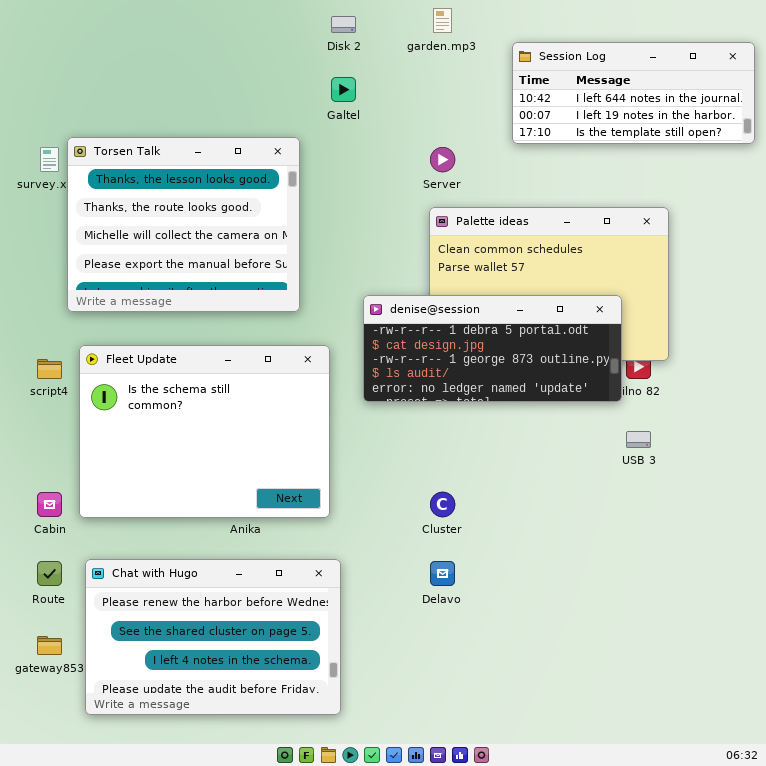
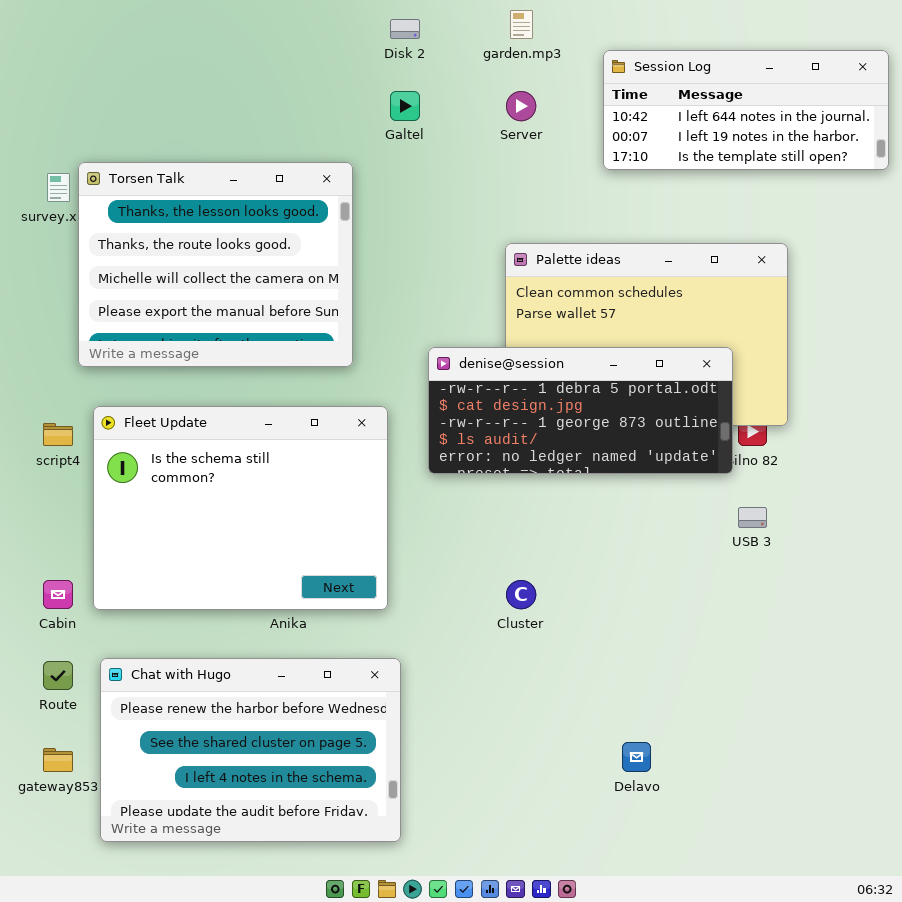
Server: [430,147,455,172] -> [506,91,536,121], moved
Delavo: [430,561,455,586] -> [622,742,651,772], moved

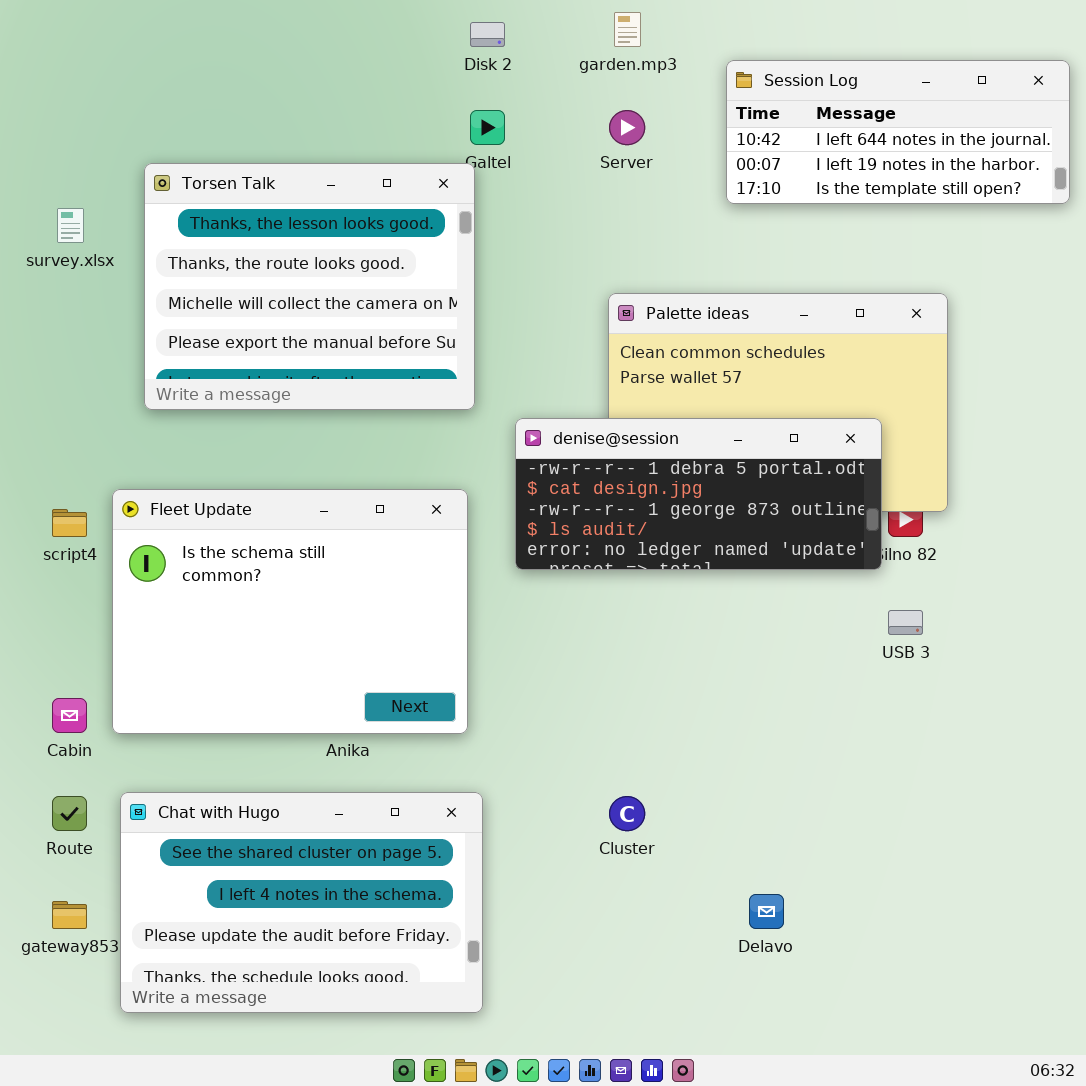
Torsen Talk: [78,162,353,367] -> [144,163,475,410], moved
Cluster: [506,580,536,609] -> [609,796,645,831], moved
Chat with Hugo: [100,658,401,842] -> [120,792,483,1013], scrolled down 1 row

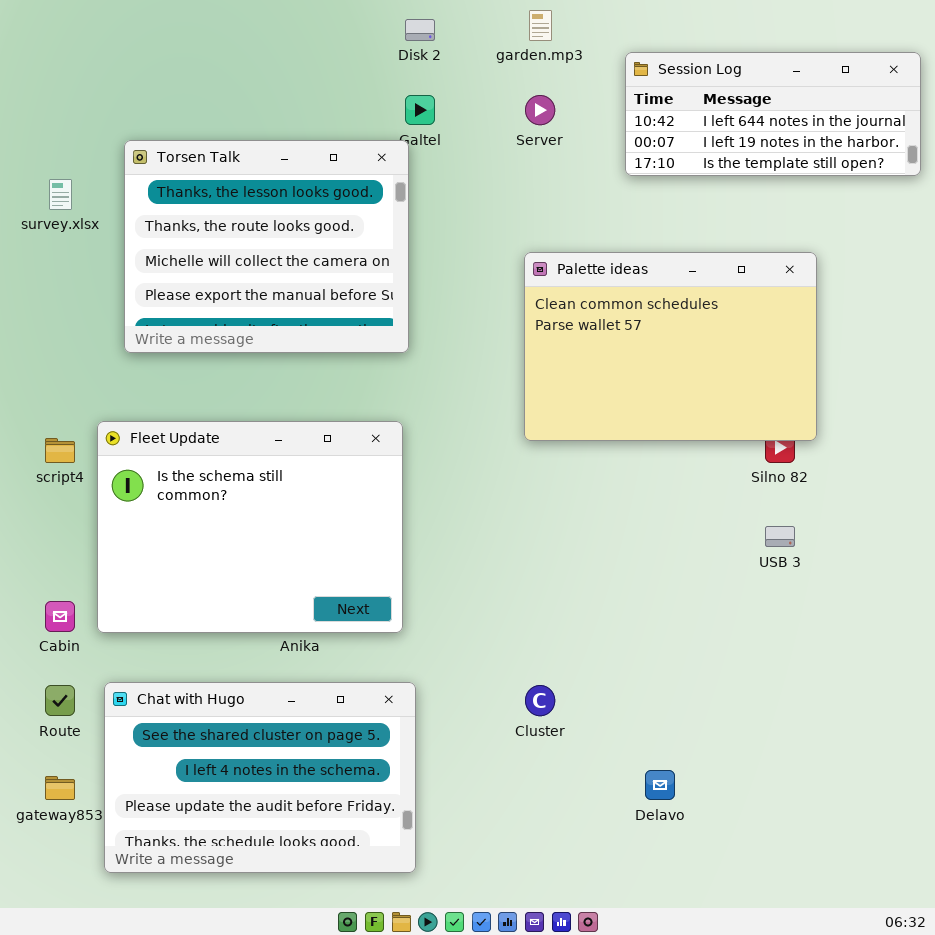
denise@session: [515,418,882,570] -> none, closed

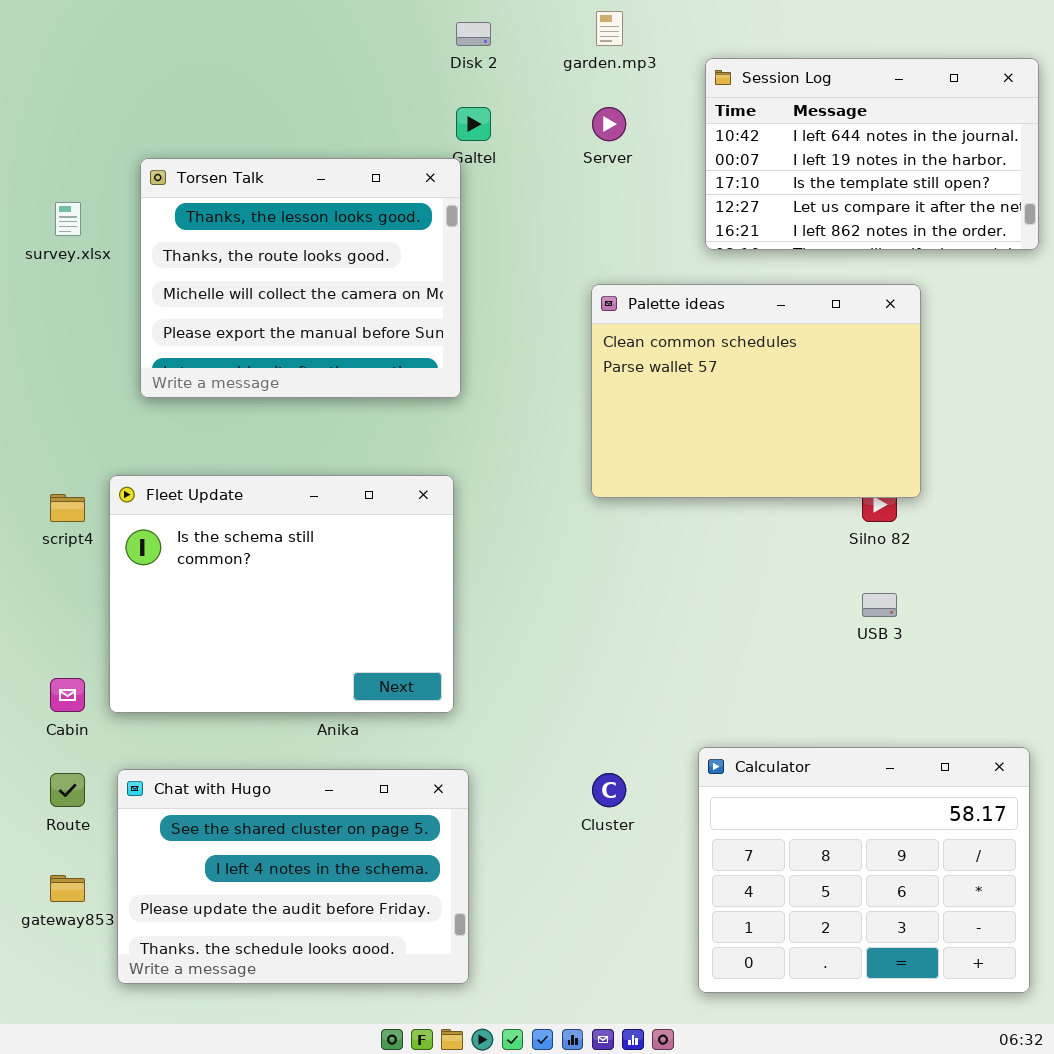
Session Log: [625,52,921,176] -> [705,58,1039,250], resized
Calculator: none -> [698,747,1030,993], opened

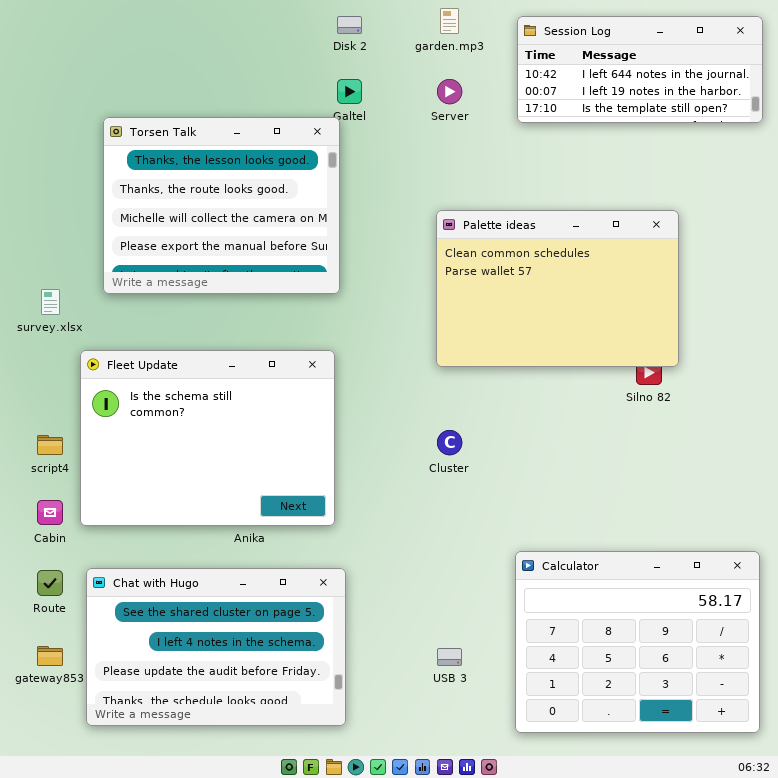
Session Log: [705,58,1039,250] -> [517,16,763,123], moved, resized
survey.xlsx: [55,202,81,236] -> [41,289,60,315], moved
script4: [50,494,85,522] -> [37,435,63,455], moved
USB 3: [862,593,897,617] -> [437,648,462,666], moved
Cluster: [592,773,626,807] -> [437,430,462,455], moved

